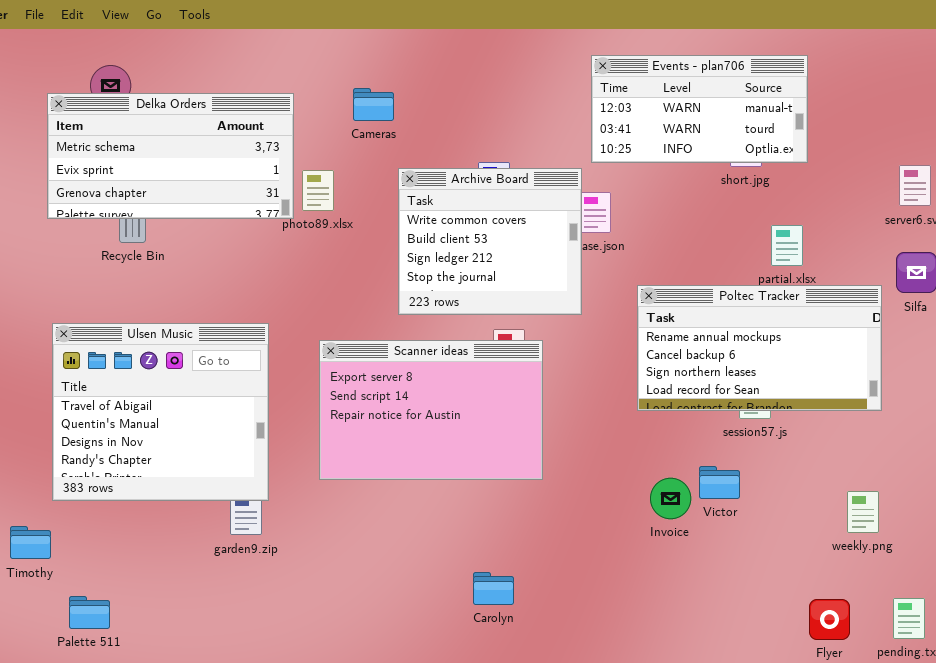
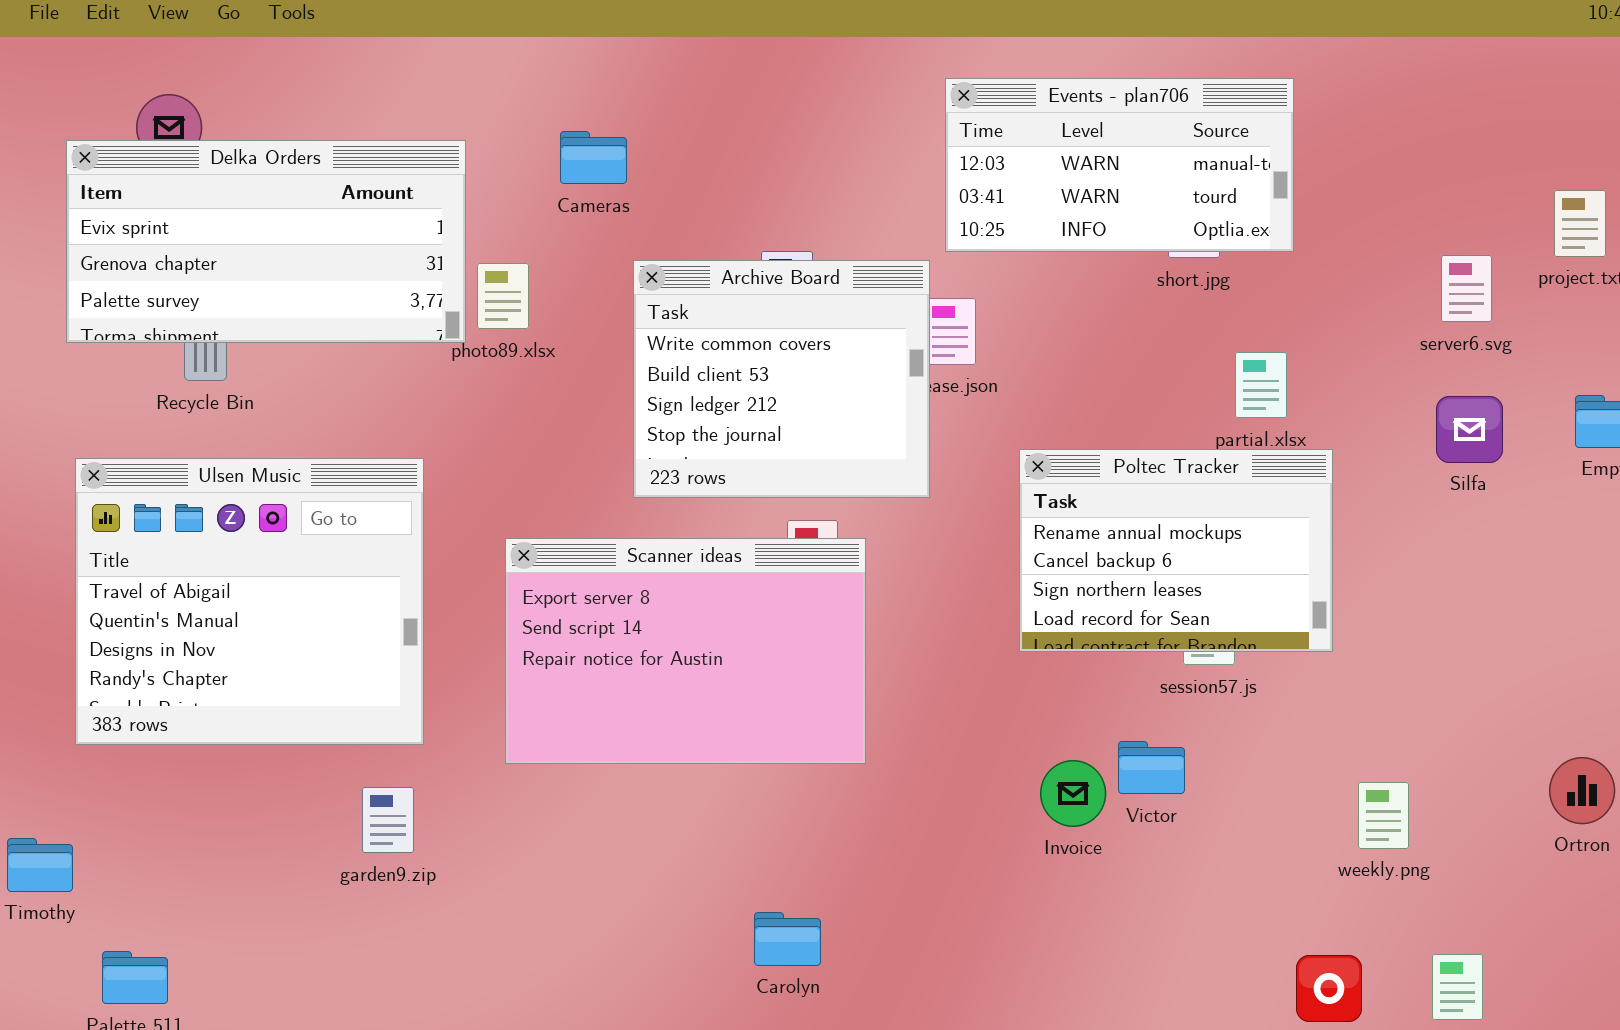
Delka Orders: [47,93,294,219] -> [66,140,466,343], scrolled down 1 row
Poltec Tracker: [637,285,882,411] -> [1019,449,1333,652], resized
Ulsen Music: [52,323,269,501] -> [75,458,424,745], moved

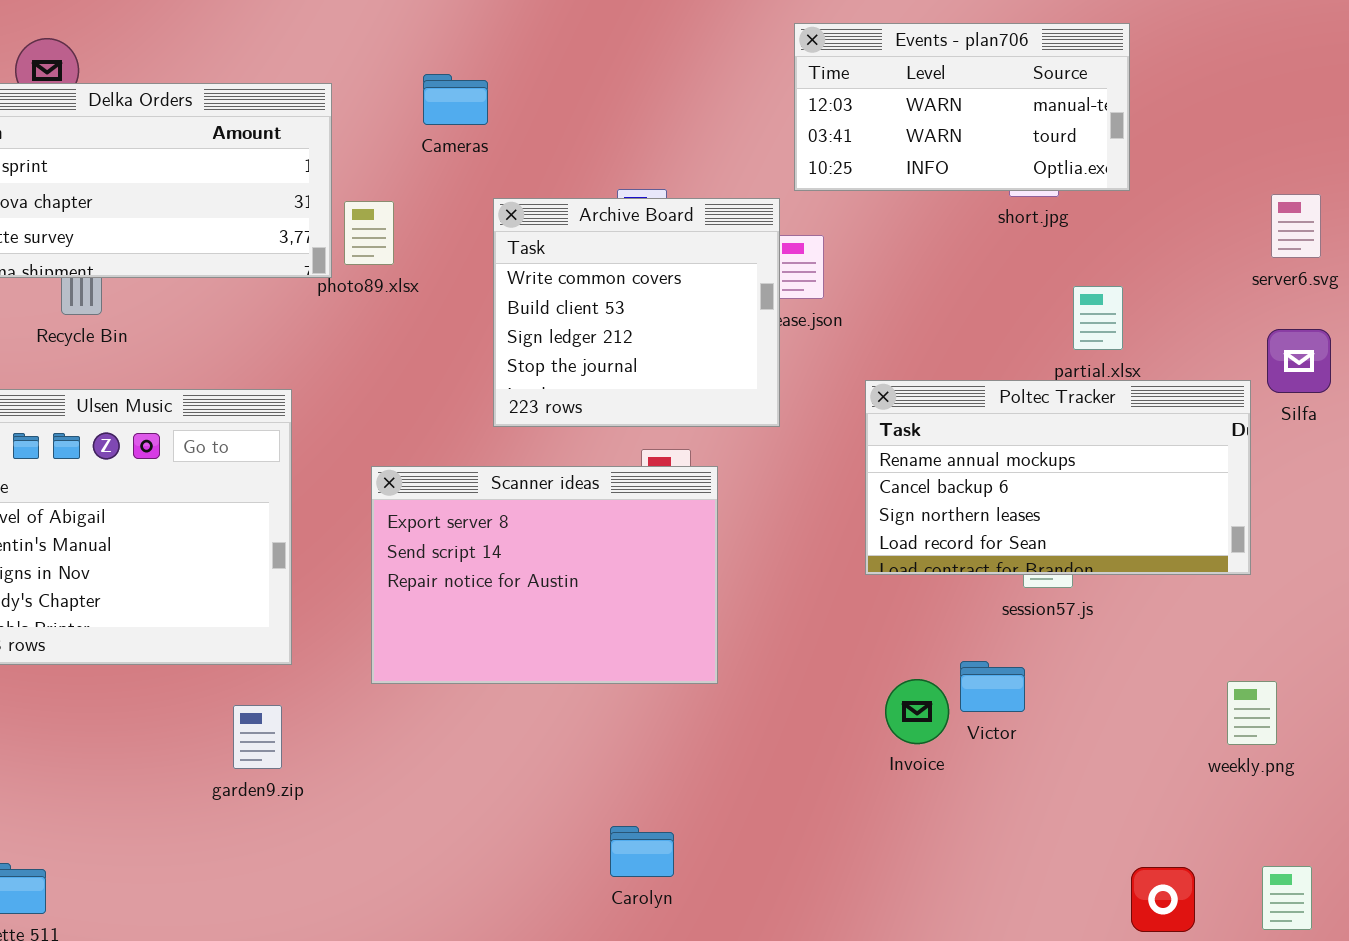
Poltec Tracker: [1019,449,1333,652] -> [865,380,1251,575], resized
weekly.png: [1358,782,1409,849] -> [1227,681,1277,745], moved

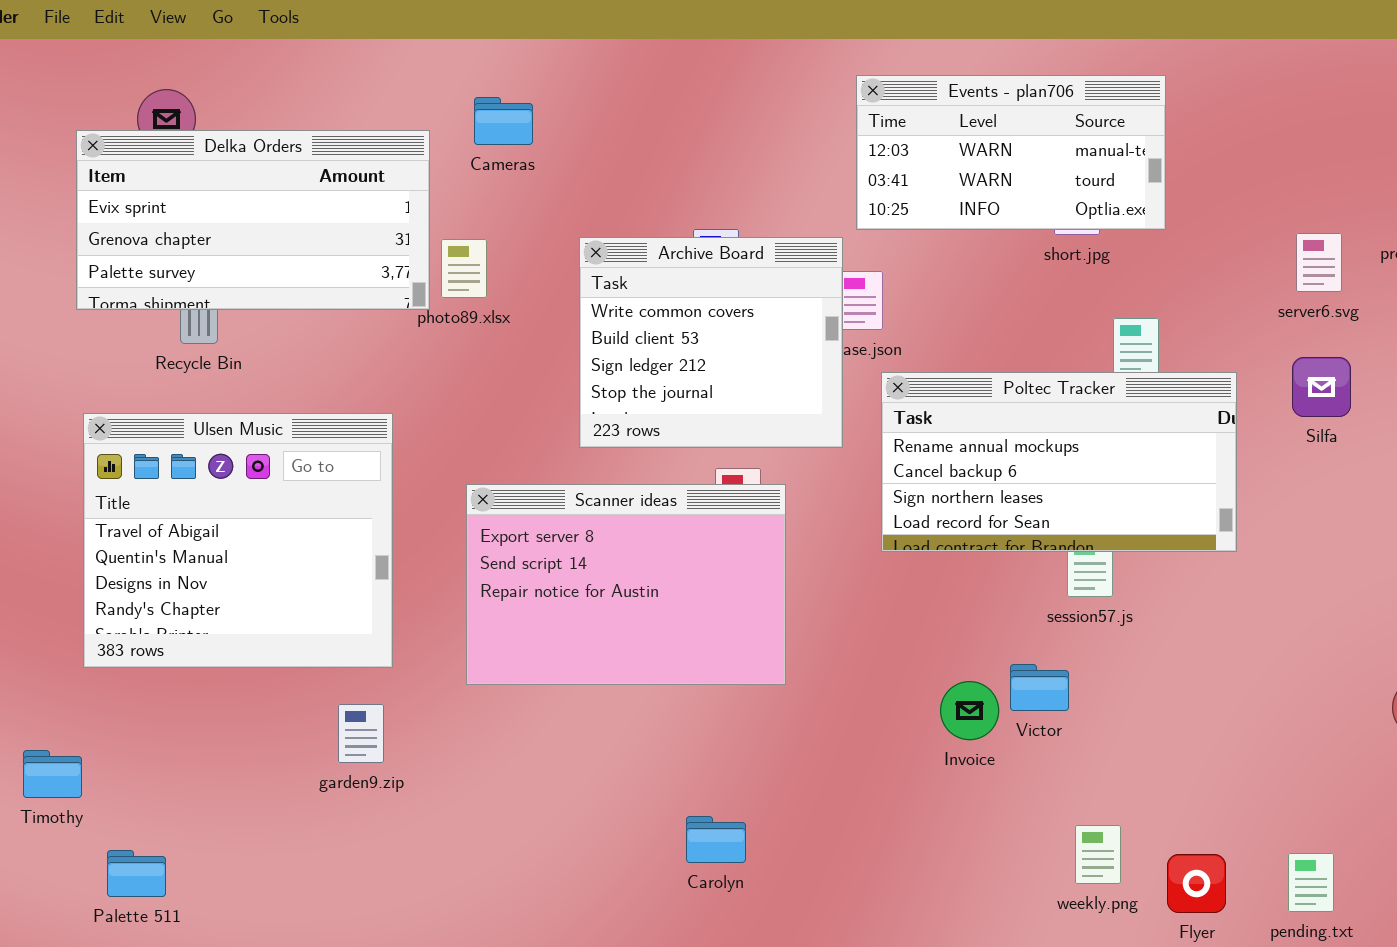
Cameras: [423,74,488,125] -> [474,97,533,145], moved
Poltec Tracker: [865,380,1251,575] -> [881,372,1237,552], moved
weekly.png: [1227,681,1277,745] -> [1075,825,1121,884], moved

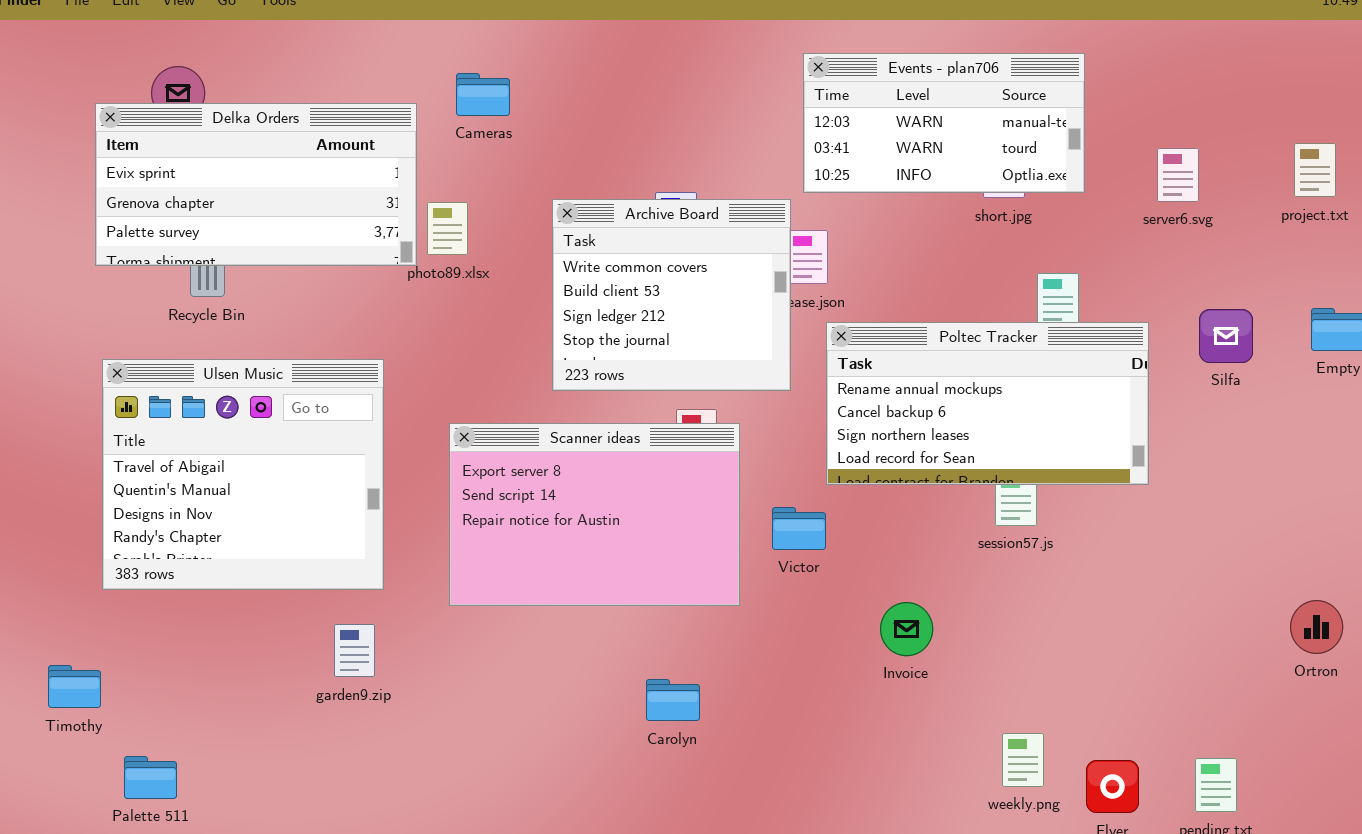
server6.svg: [1296,233,1342,292] -> [1157,148,1199,202], moved
Victor: [1010,664,1069,711] -> [772,507,826,550], moved
Carolyn: [686,816,746,863] -> [646,679,700,721], moved

